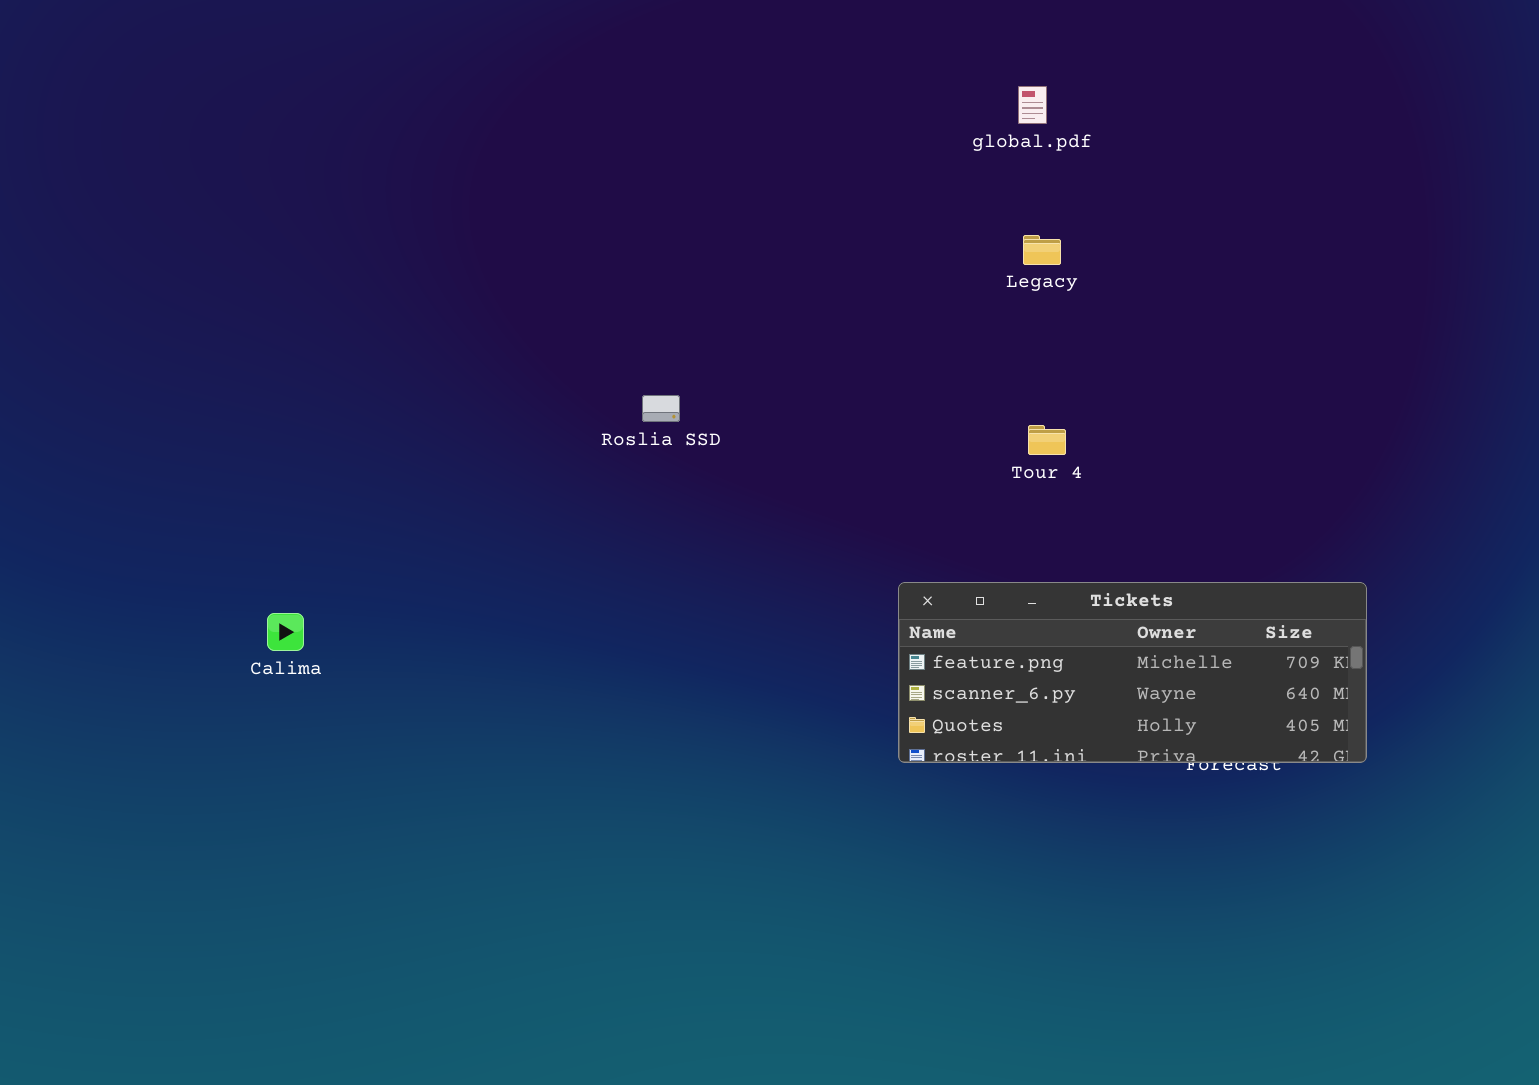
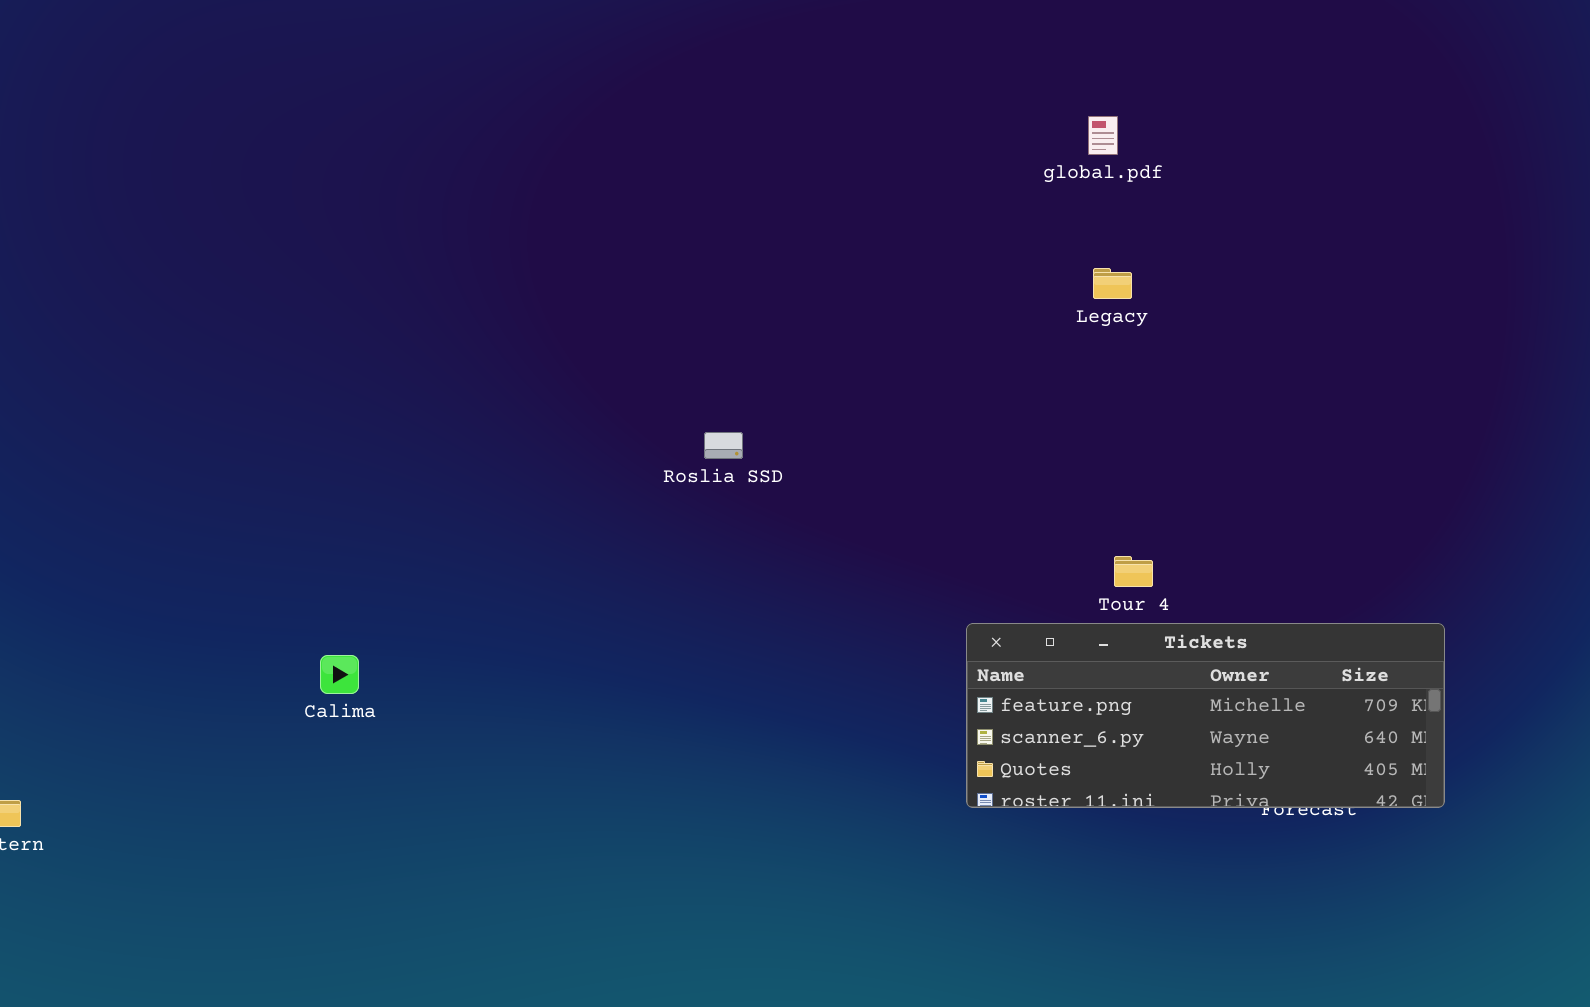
Tour 4: [1028,425,1066,455] -> [1114,556,1153,587], moved

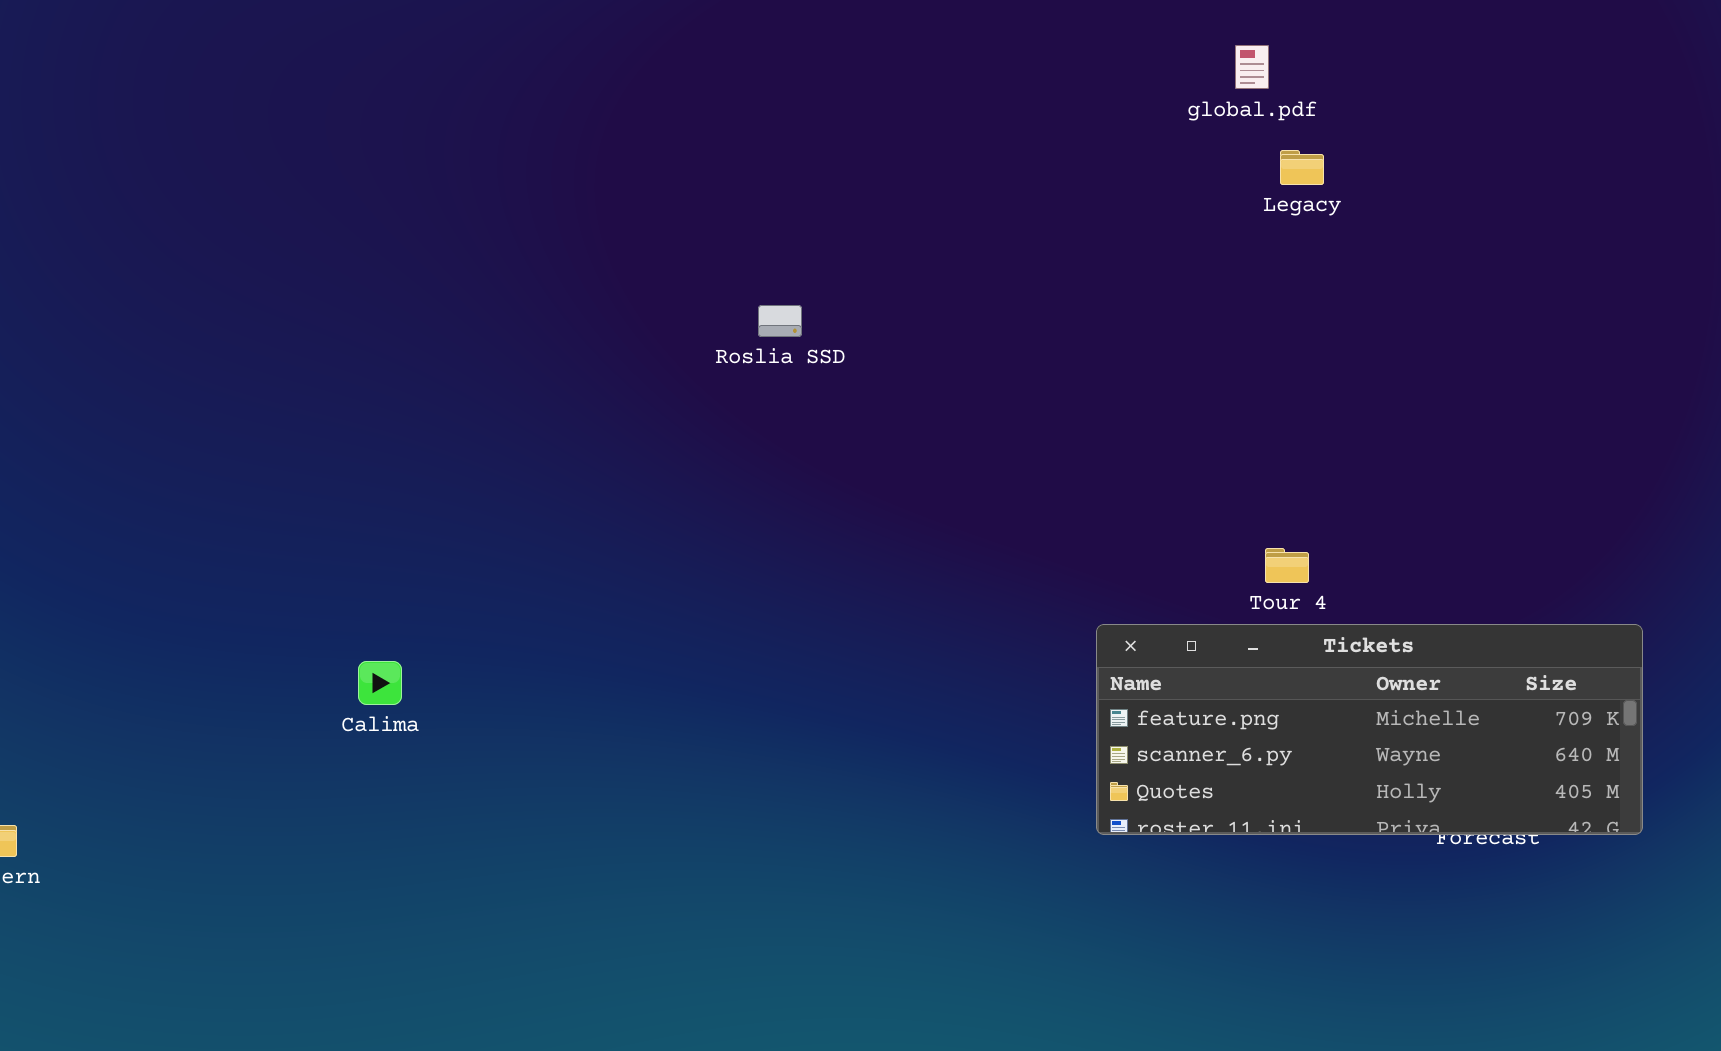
Legacy: [1093,268,1132,299] -> [1280,150,1324,185], moved
Roslia SSD: [704,432,743,459] -> [758,305,802,337], moved

